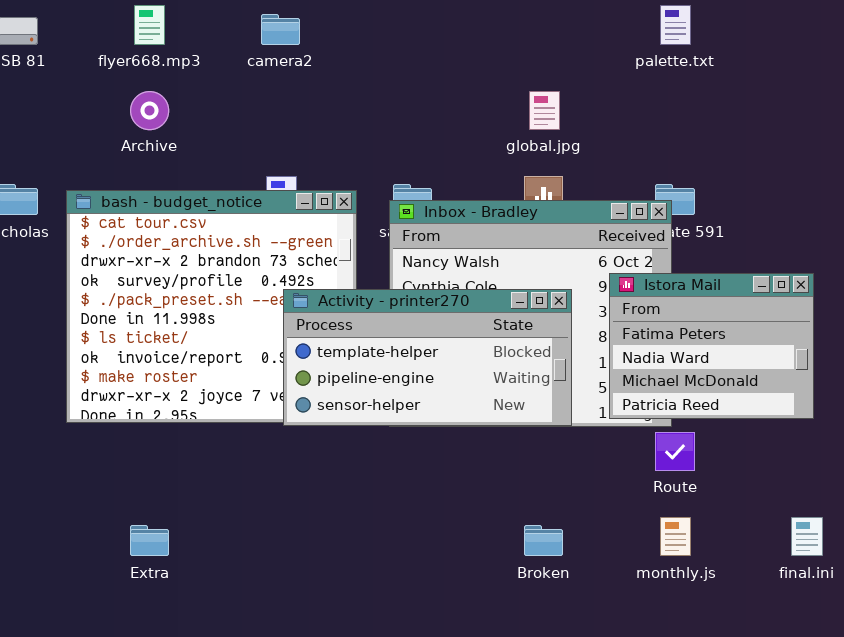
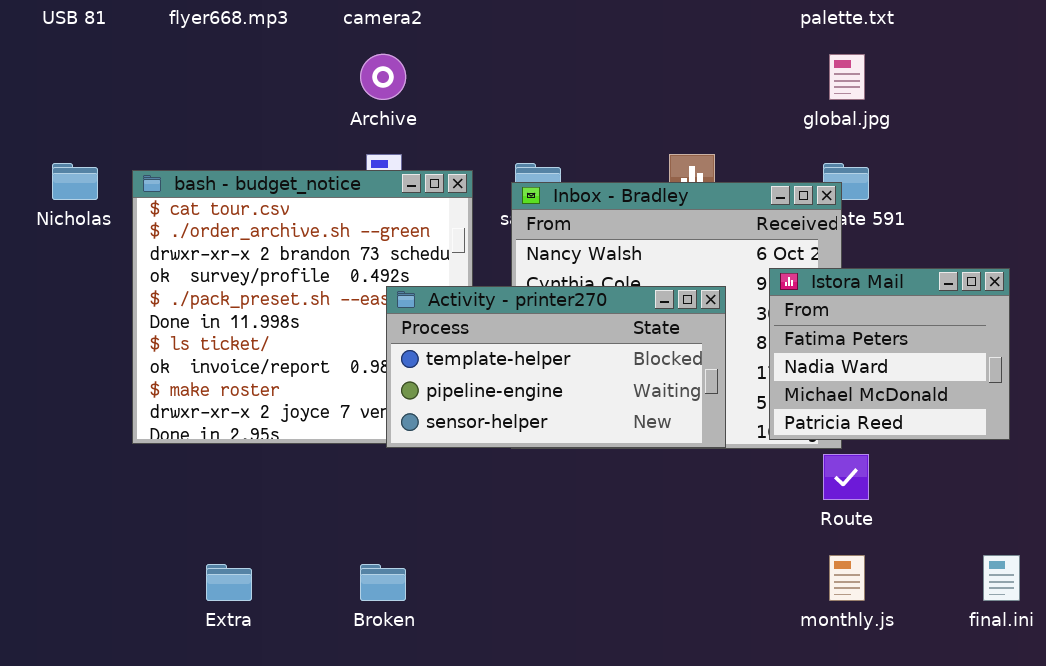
Archive: [130,91,169,130] -> [360,54,406,100], moved
global.jpg: [529,91,560,130] -> [829,54,865,100], moved
Broken: [524,525,563,556] -> [360,564,406,601], moved

